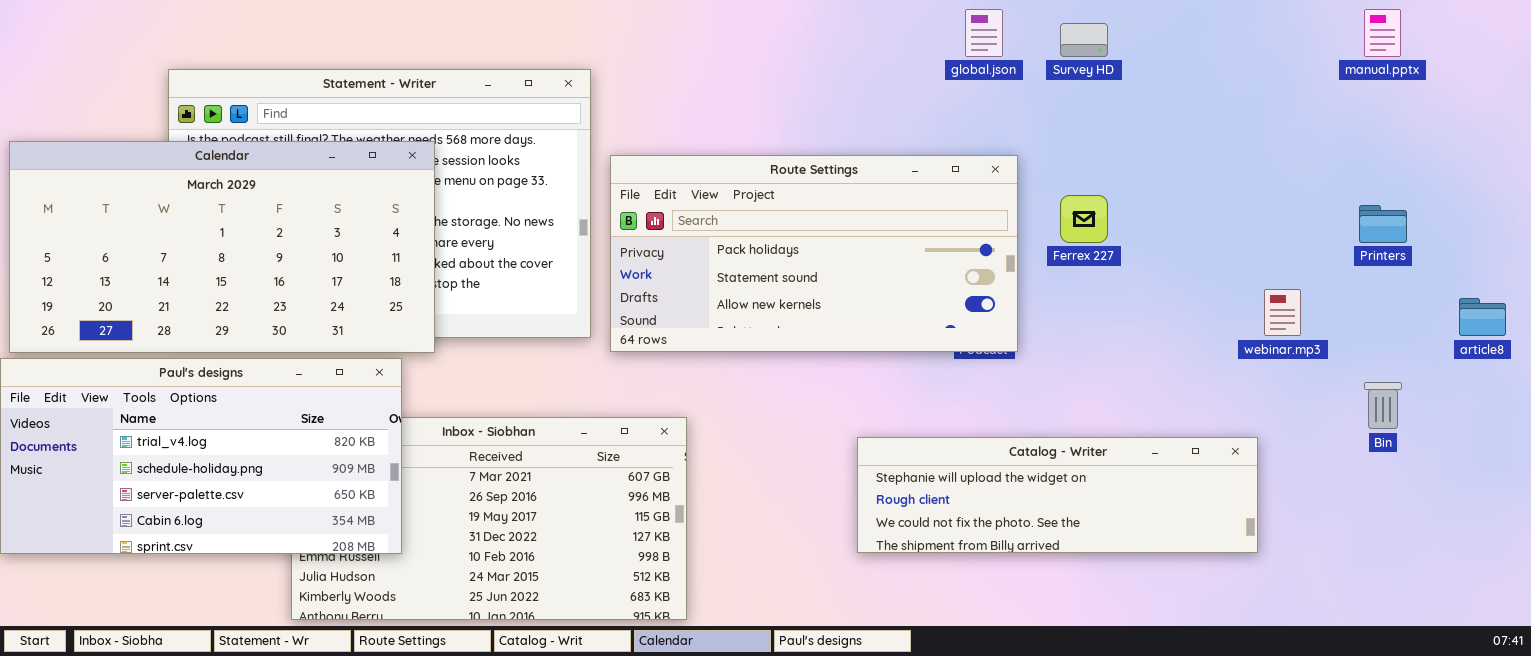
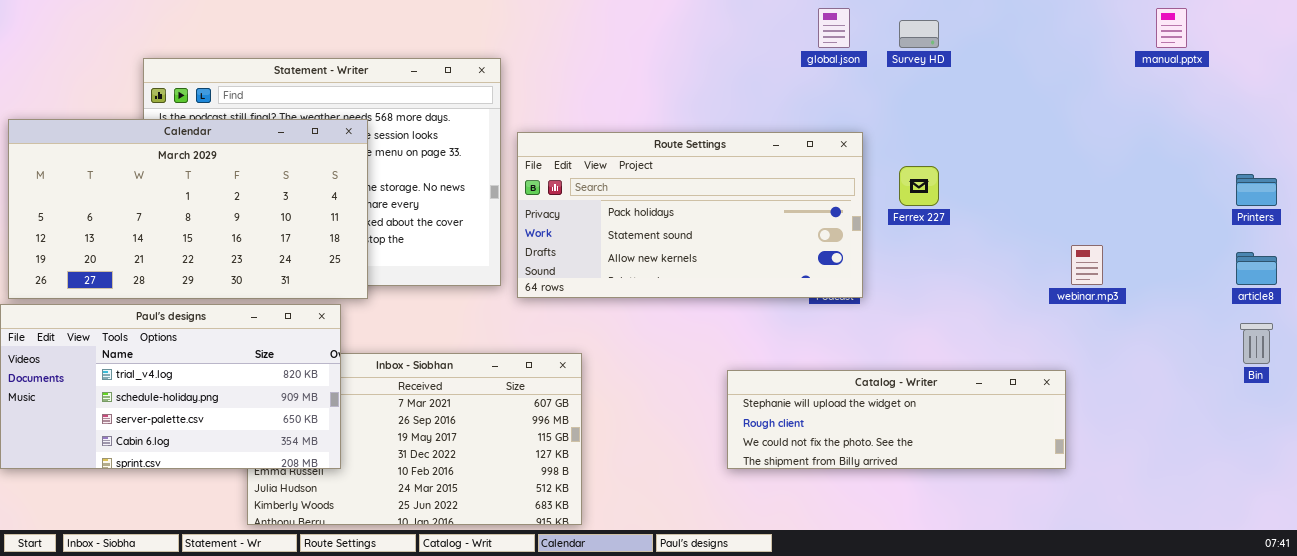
Printers: [1359,205,1407,243] -> [1236,174,1277,206], moved
Bin: [1364,382,1402,429] -> [1240,323,1273,364], moved

